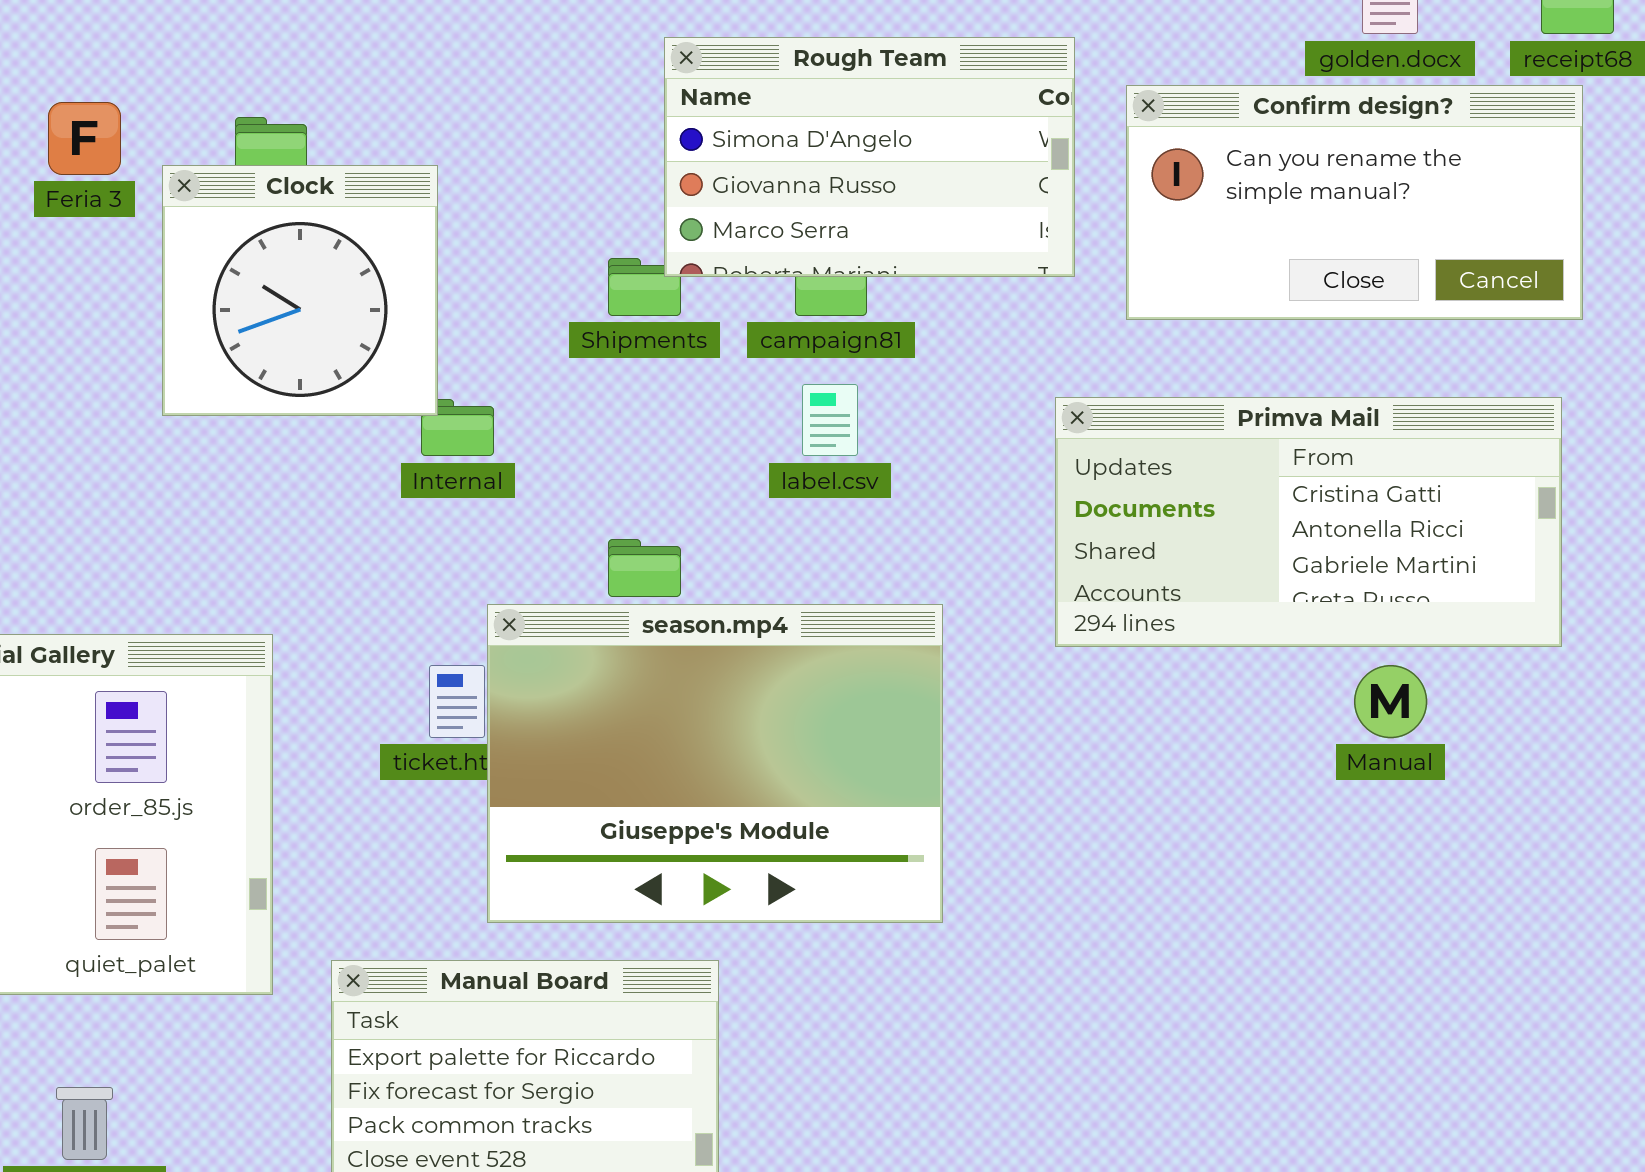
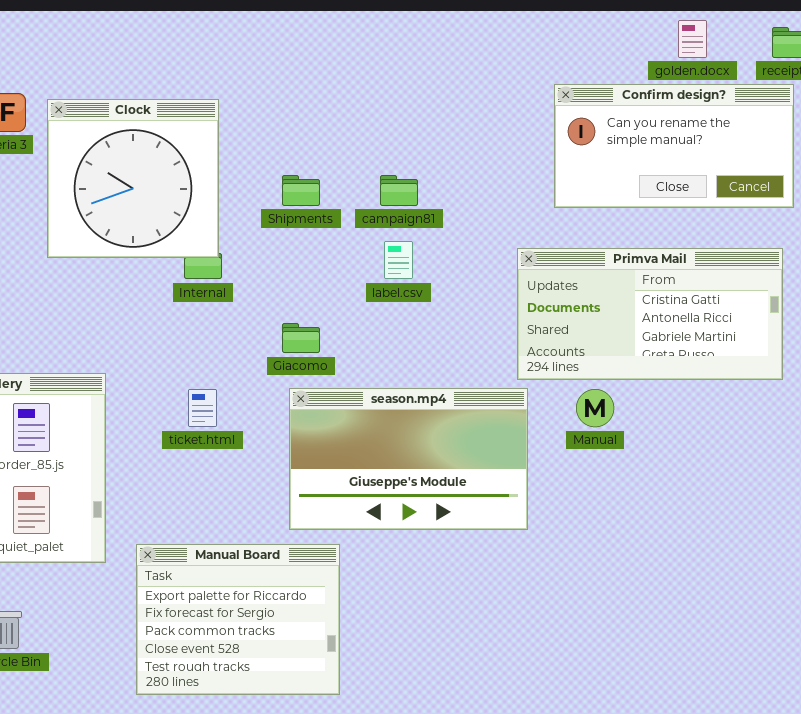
Rough Team: [664,37,1075,277] -> none, closed
Clock: [162,165,438,416] -> [47,99,219,258], resized
season.mp4: [487,604,943,923] -> [289,388,528,530], moved, resized
Manual: [1354,665,1427,738] -> [576,389,614,427], moved

